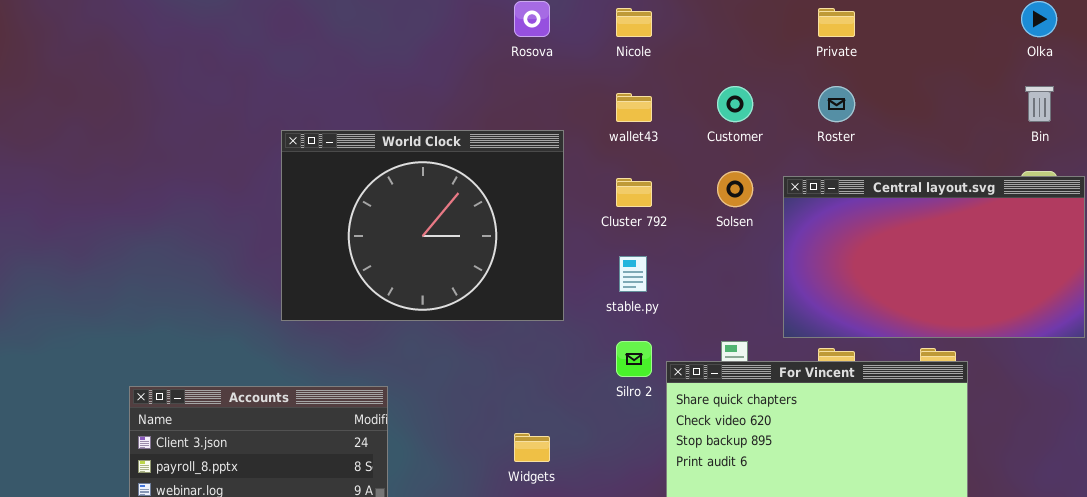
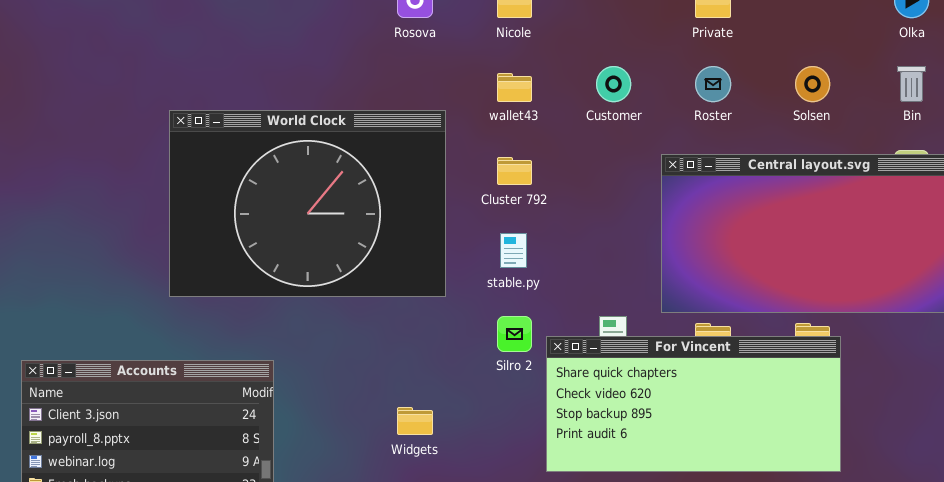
Solsen: [717,171,753,207] -> [795,66,830,102], moved

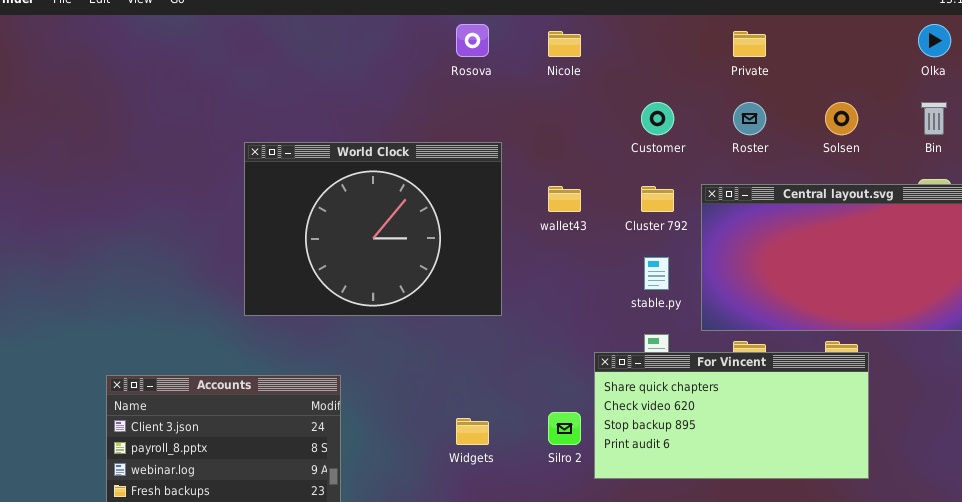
wallet43: [497,73,532,102] -> [548,186,581,212], moved
Cluster 792: [497,157,532,185] -> [641,186,674,212], moved
stable.py: [500,233,527,268] -> [644,257,669,290], moved
Silro 2: [497,316,532,352] -> [548,412,581,445], moved

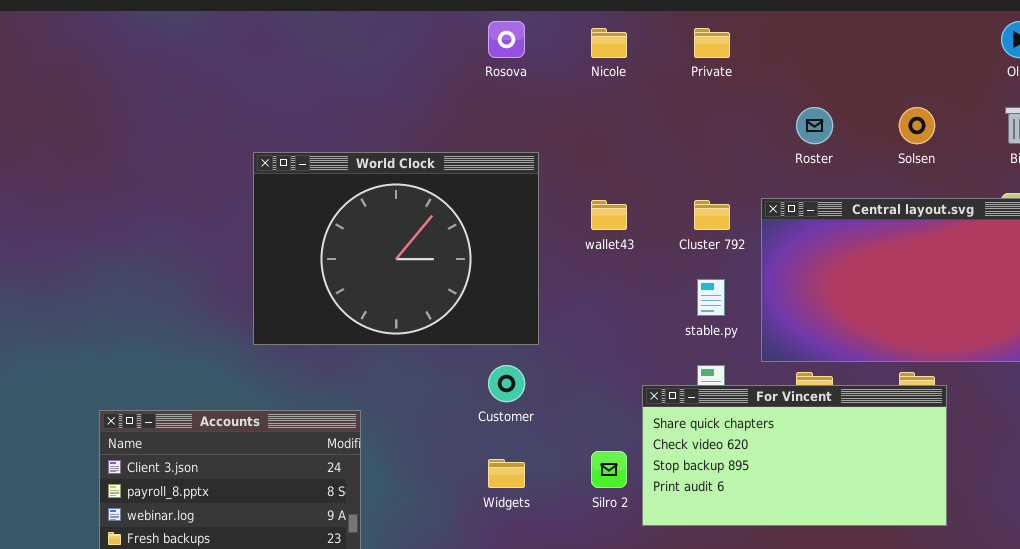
Private: [733,31,766,57] -> [694,28,730,58], moved
Customer: [641,102,674,135] -> [488,365,525,402], moved

